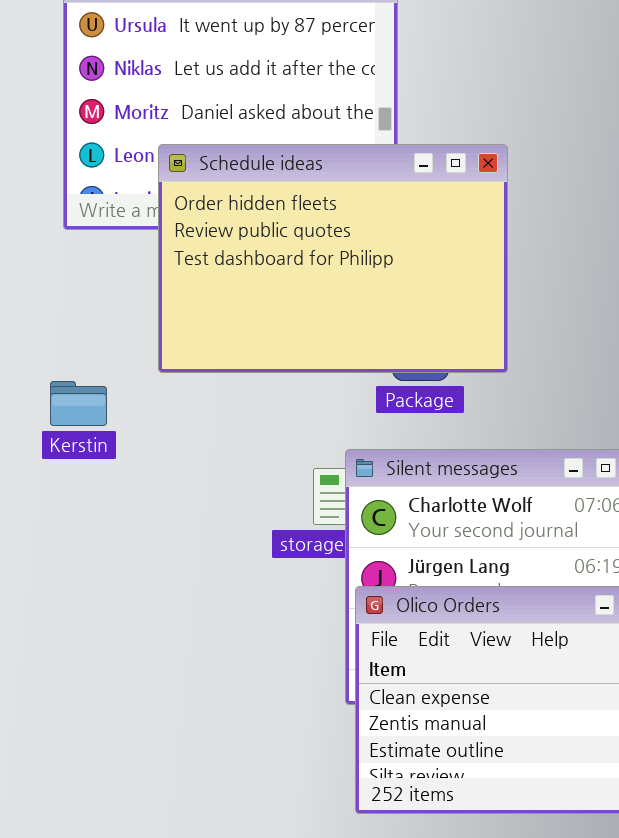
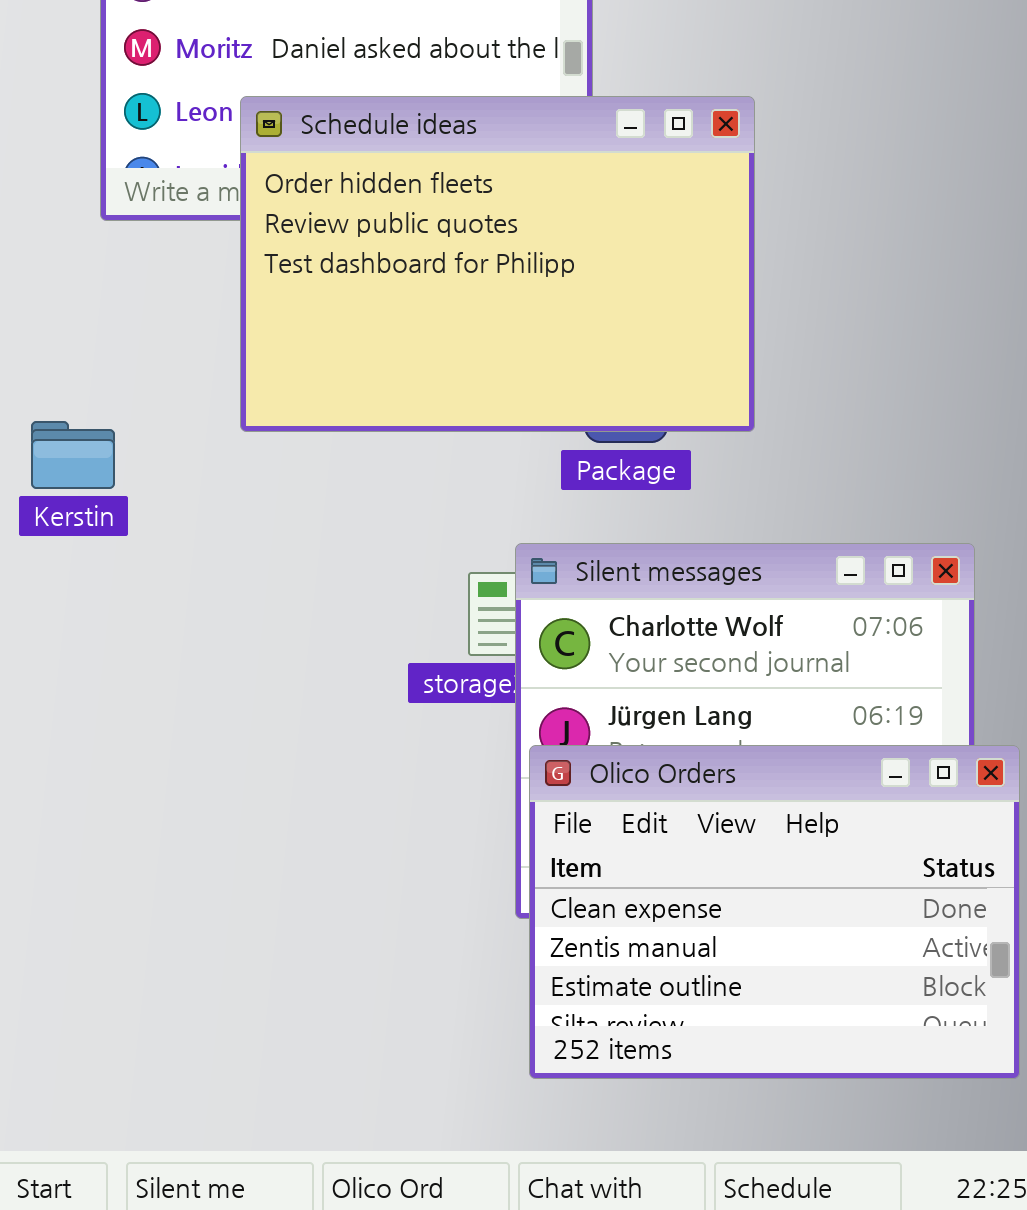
Kerstin: [50,381,107,426] -> [31,421,115,489], moved

